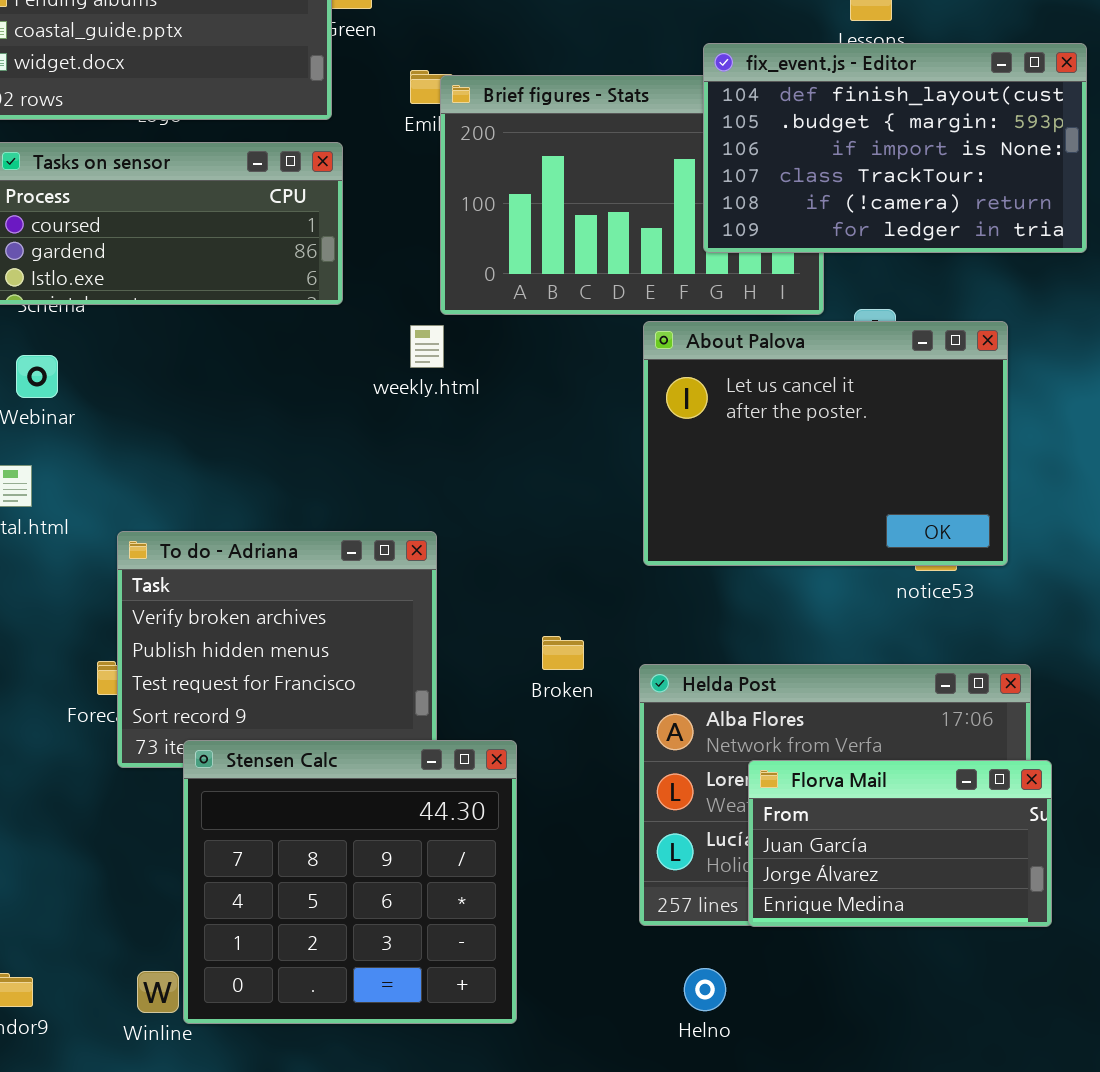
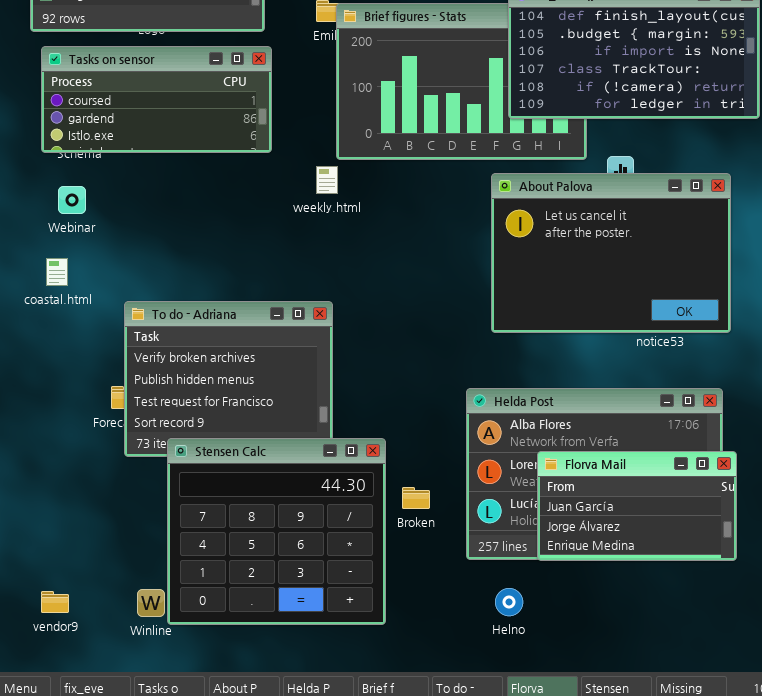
About Palova: [643,321,1008,566] -> [491,173,731,333], moved
Broken: [542,636,584,670] -> [402,487,430,509], moved

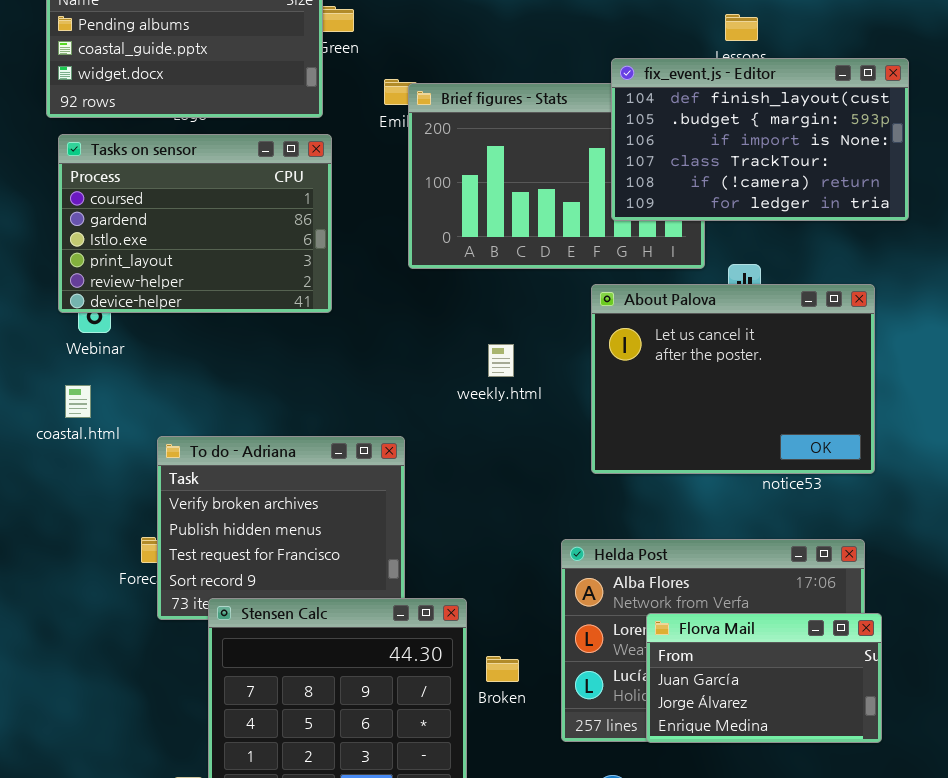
Tasks on sensor: [41,46,272,153] -> [58,134,332,313], resized
weekly.html: [316,166,338,194] -> [488,344,514,377], moved

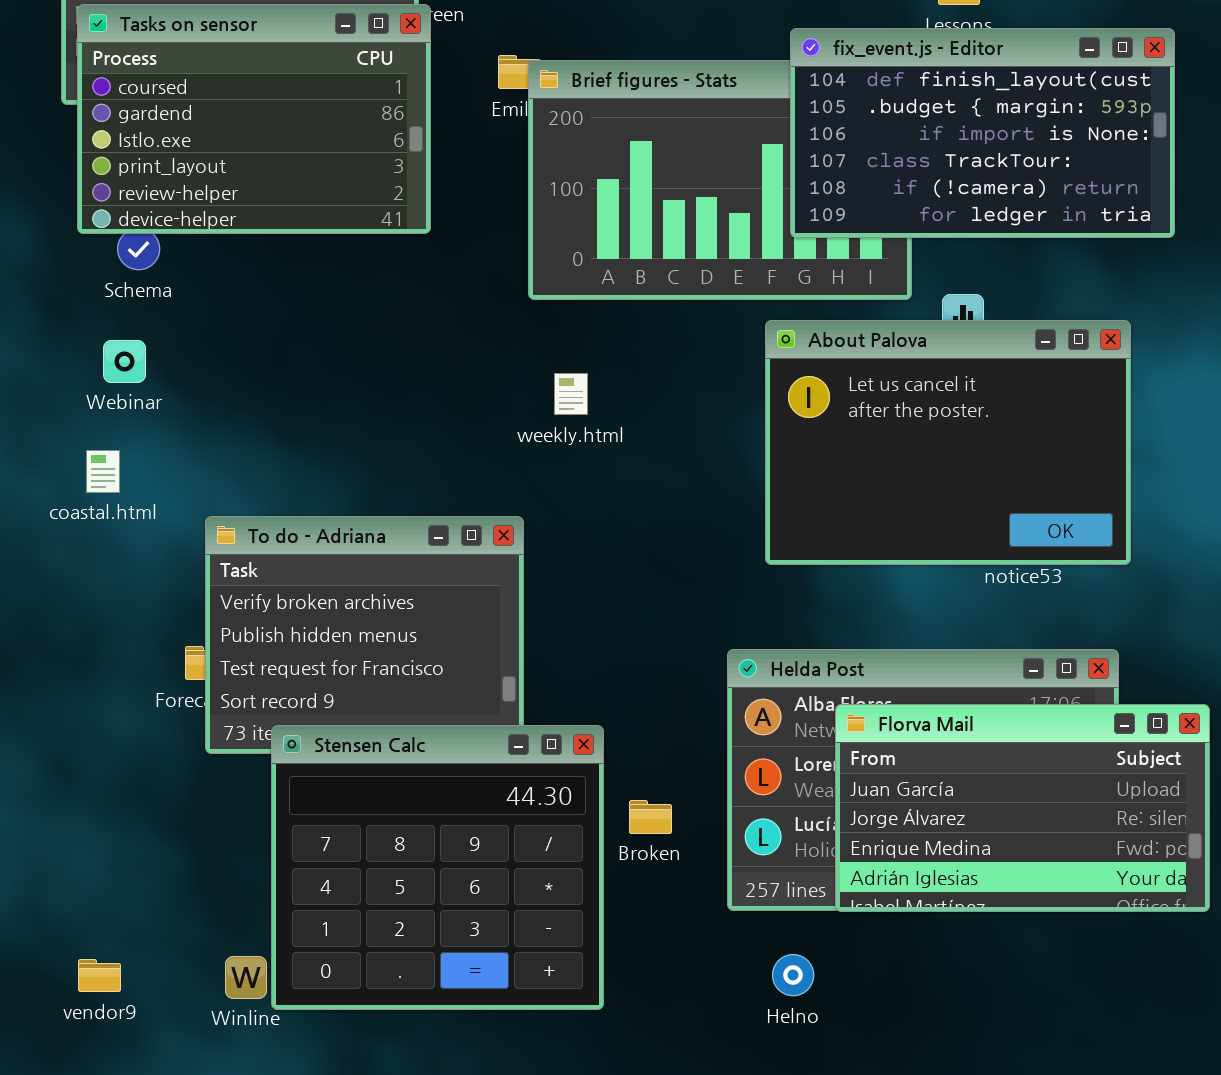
Tasks on sensor: [58,134,332,313] -> [77,4,431,234], moved
weekly.html: [488,344,514,377] -> [554,373,588,415], moved
Florva Mail: [646,613,882,743] -> [835,704,1210,912], resized

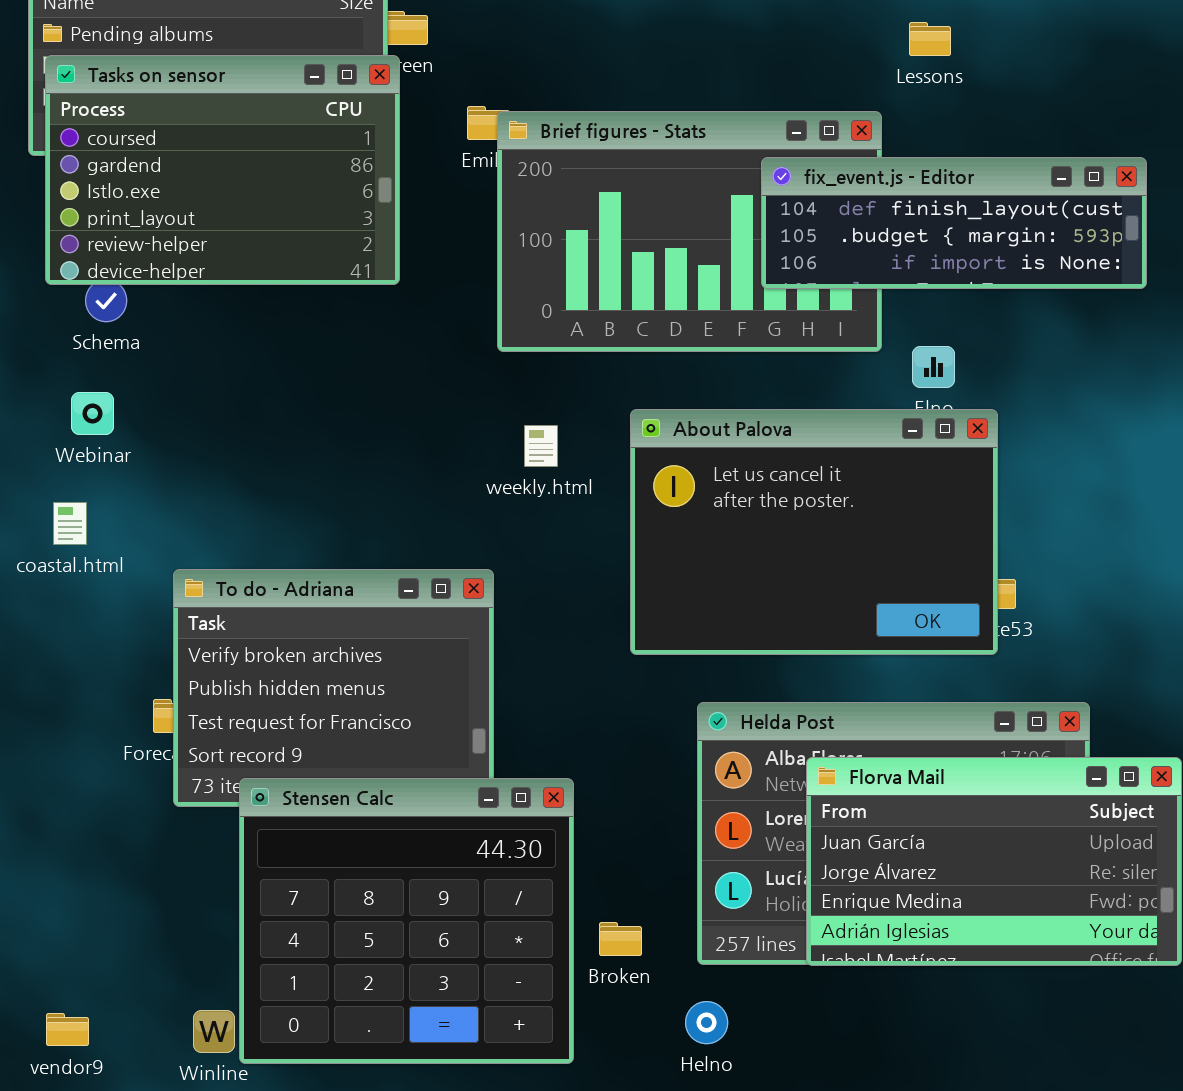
fix_event.js - Editor: [790,28,1175,238] -> [761,157,1147,289], resized
About Palova: [765,320,1131,565] -> [630,409,998,655], moved
Broken: [629,800,672,834] -> [599,922,642,956], moved
Helno: [772,954,814,996] -> [685,1001,728,1044], moved

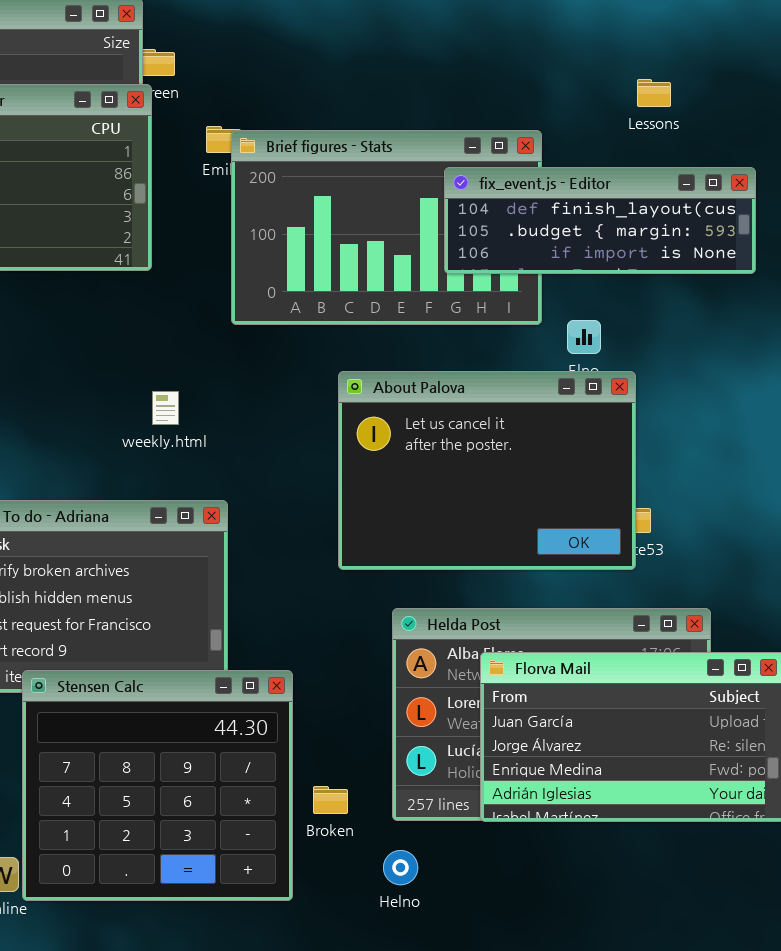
Lessons: [909,22,951,56] -> [637,79,671,107], moved
weekly.html: [524,425,558,467] -> [152,391,179,425], moved

